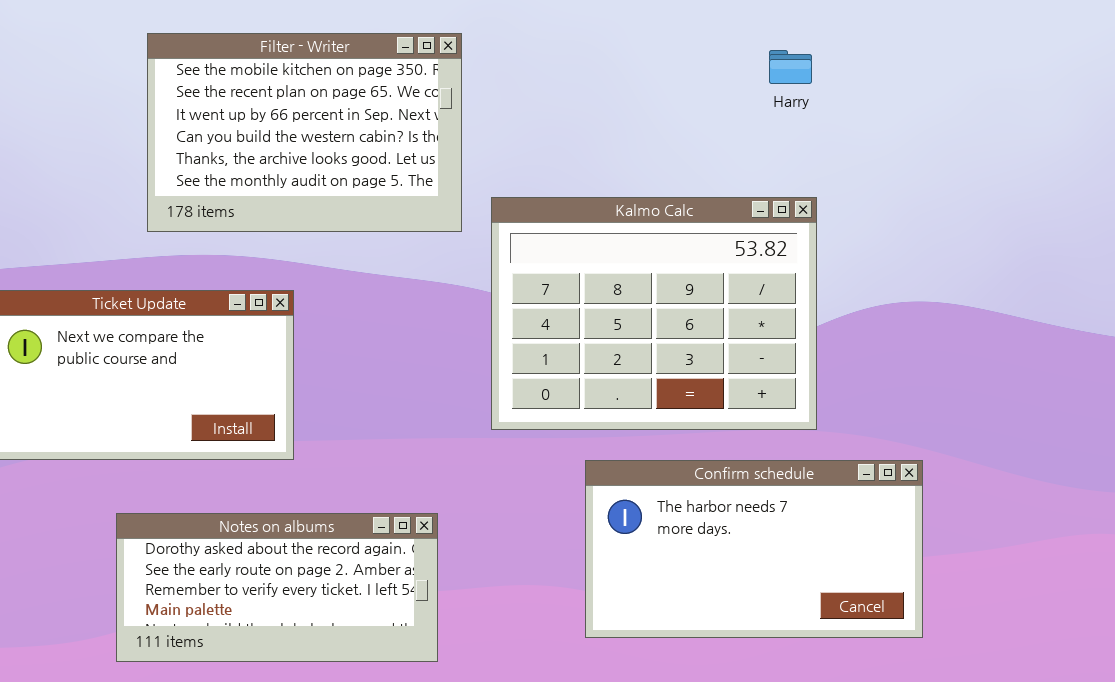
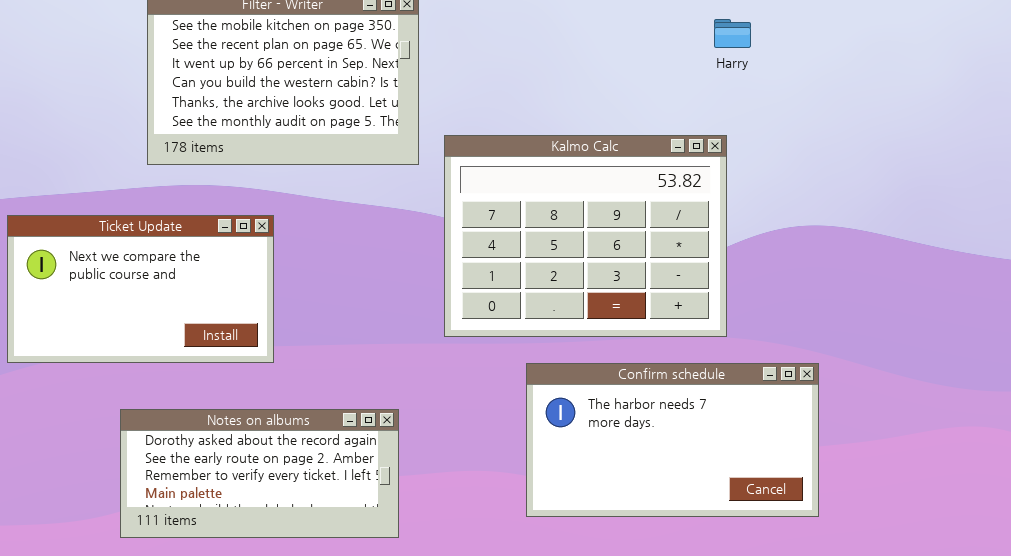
Harry: [769,50,812,84] -> [714,19,751,48], moved

